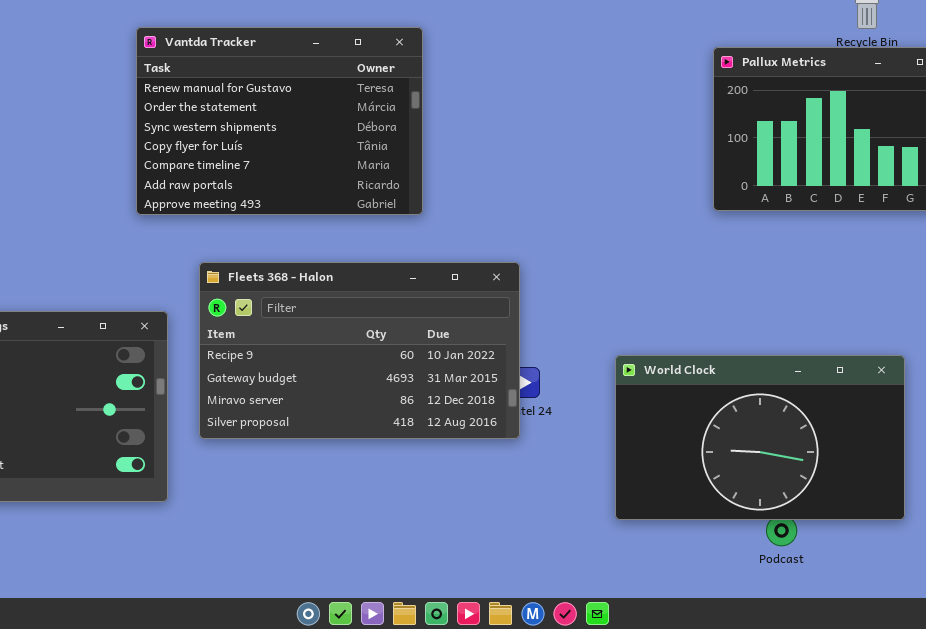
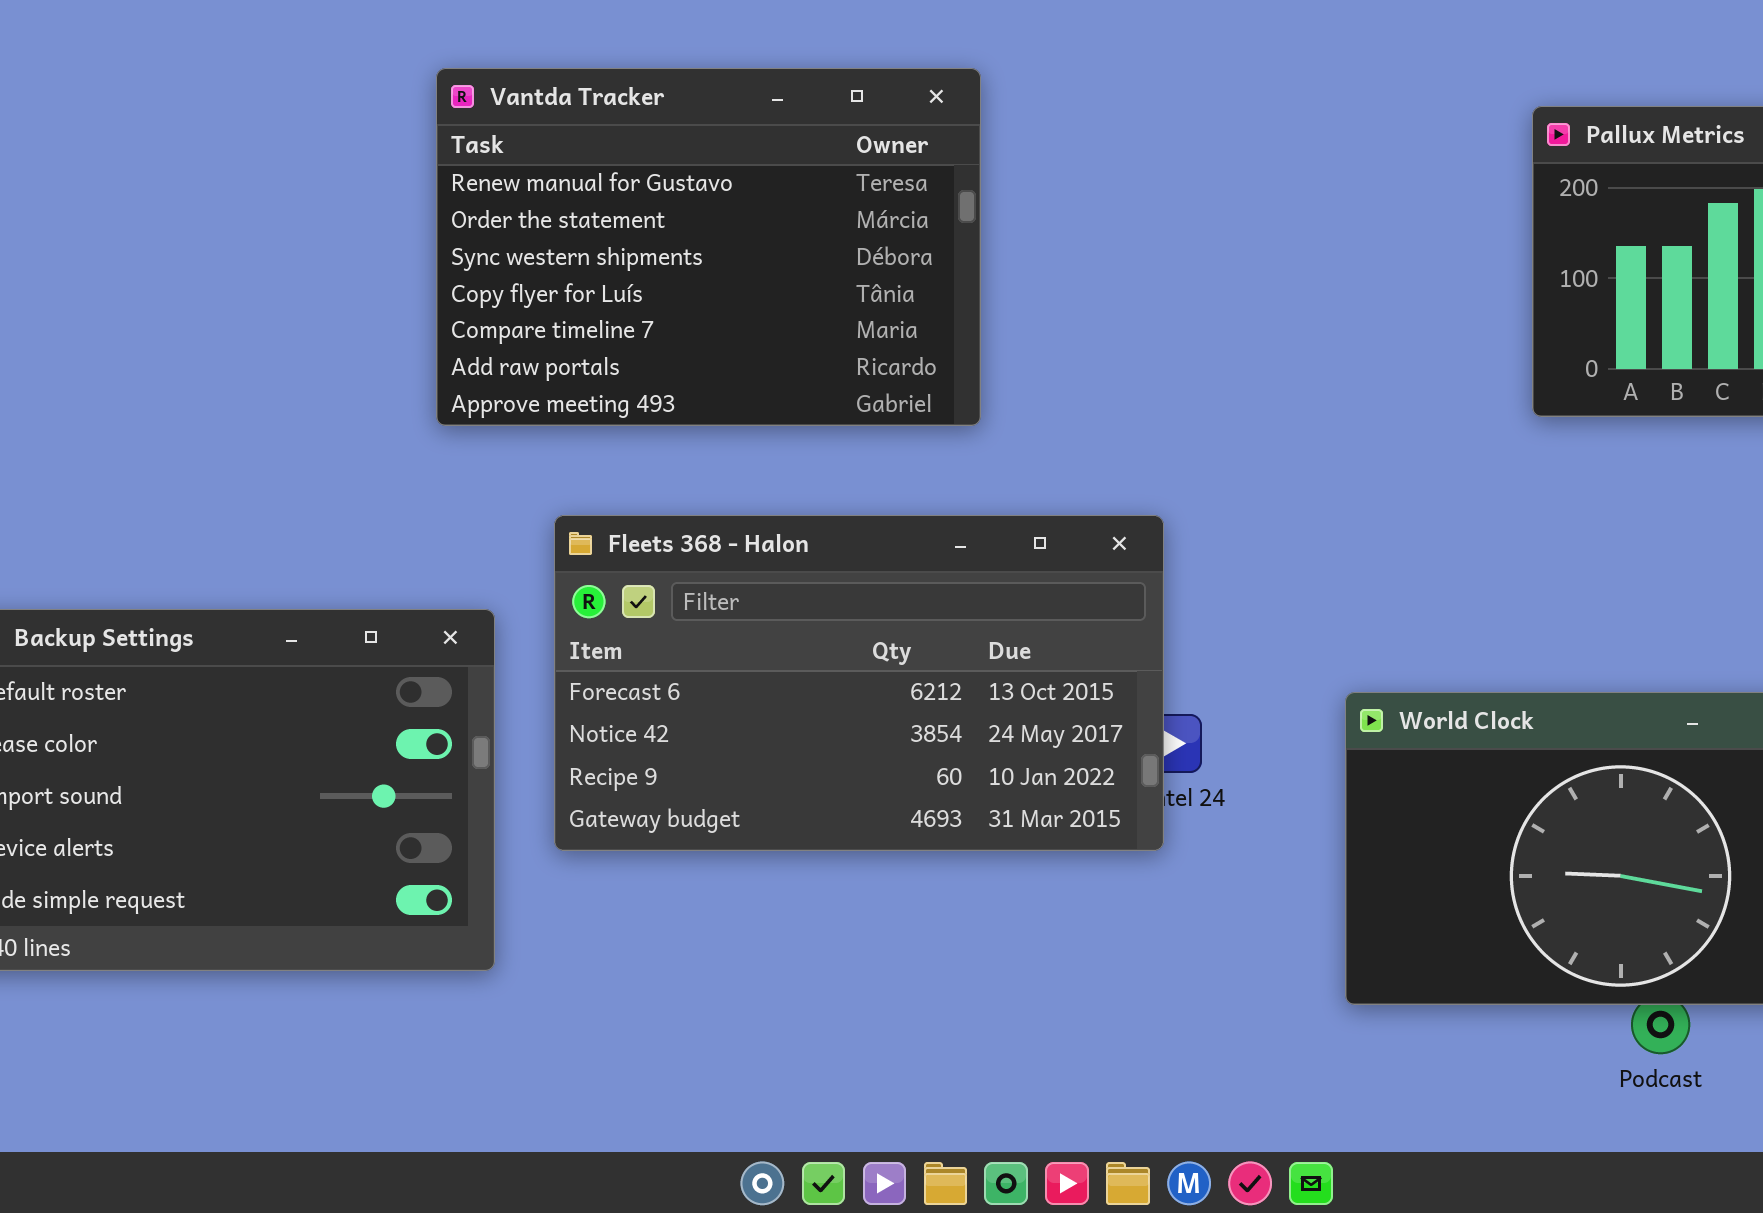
Fleets 368 - Halon: [199,262,520,439] -> [554,515,1164,851], scrolled up 2 rows

